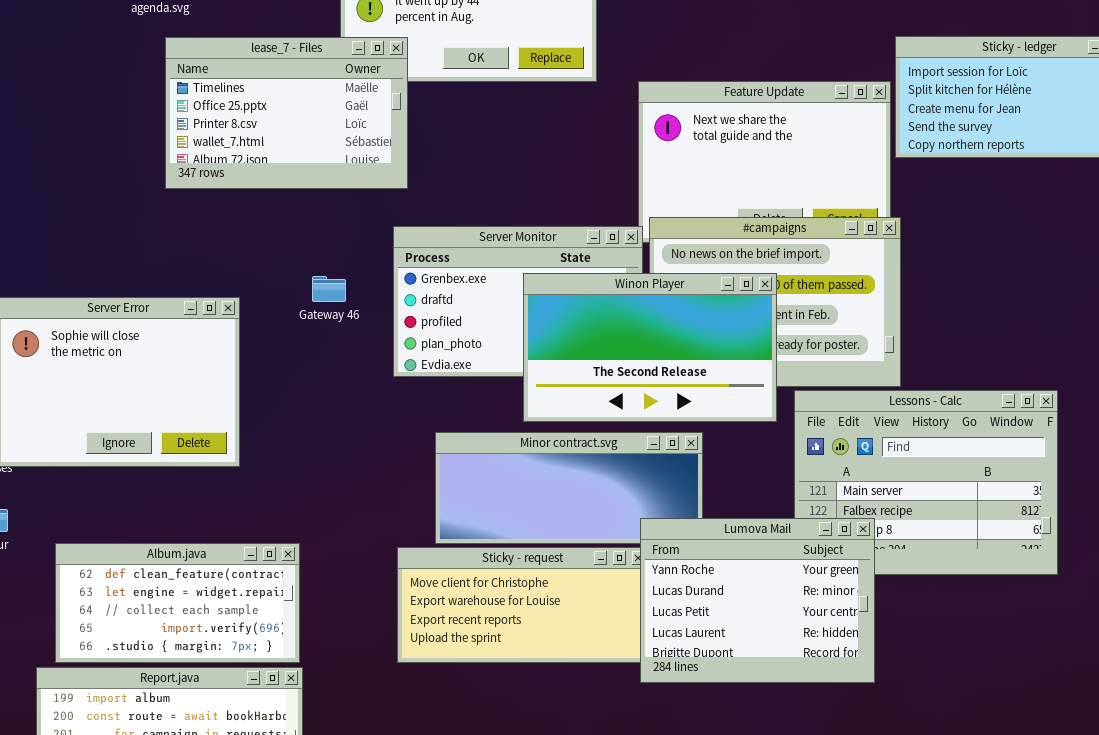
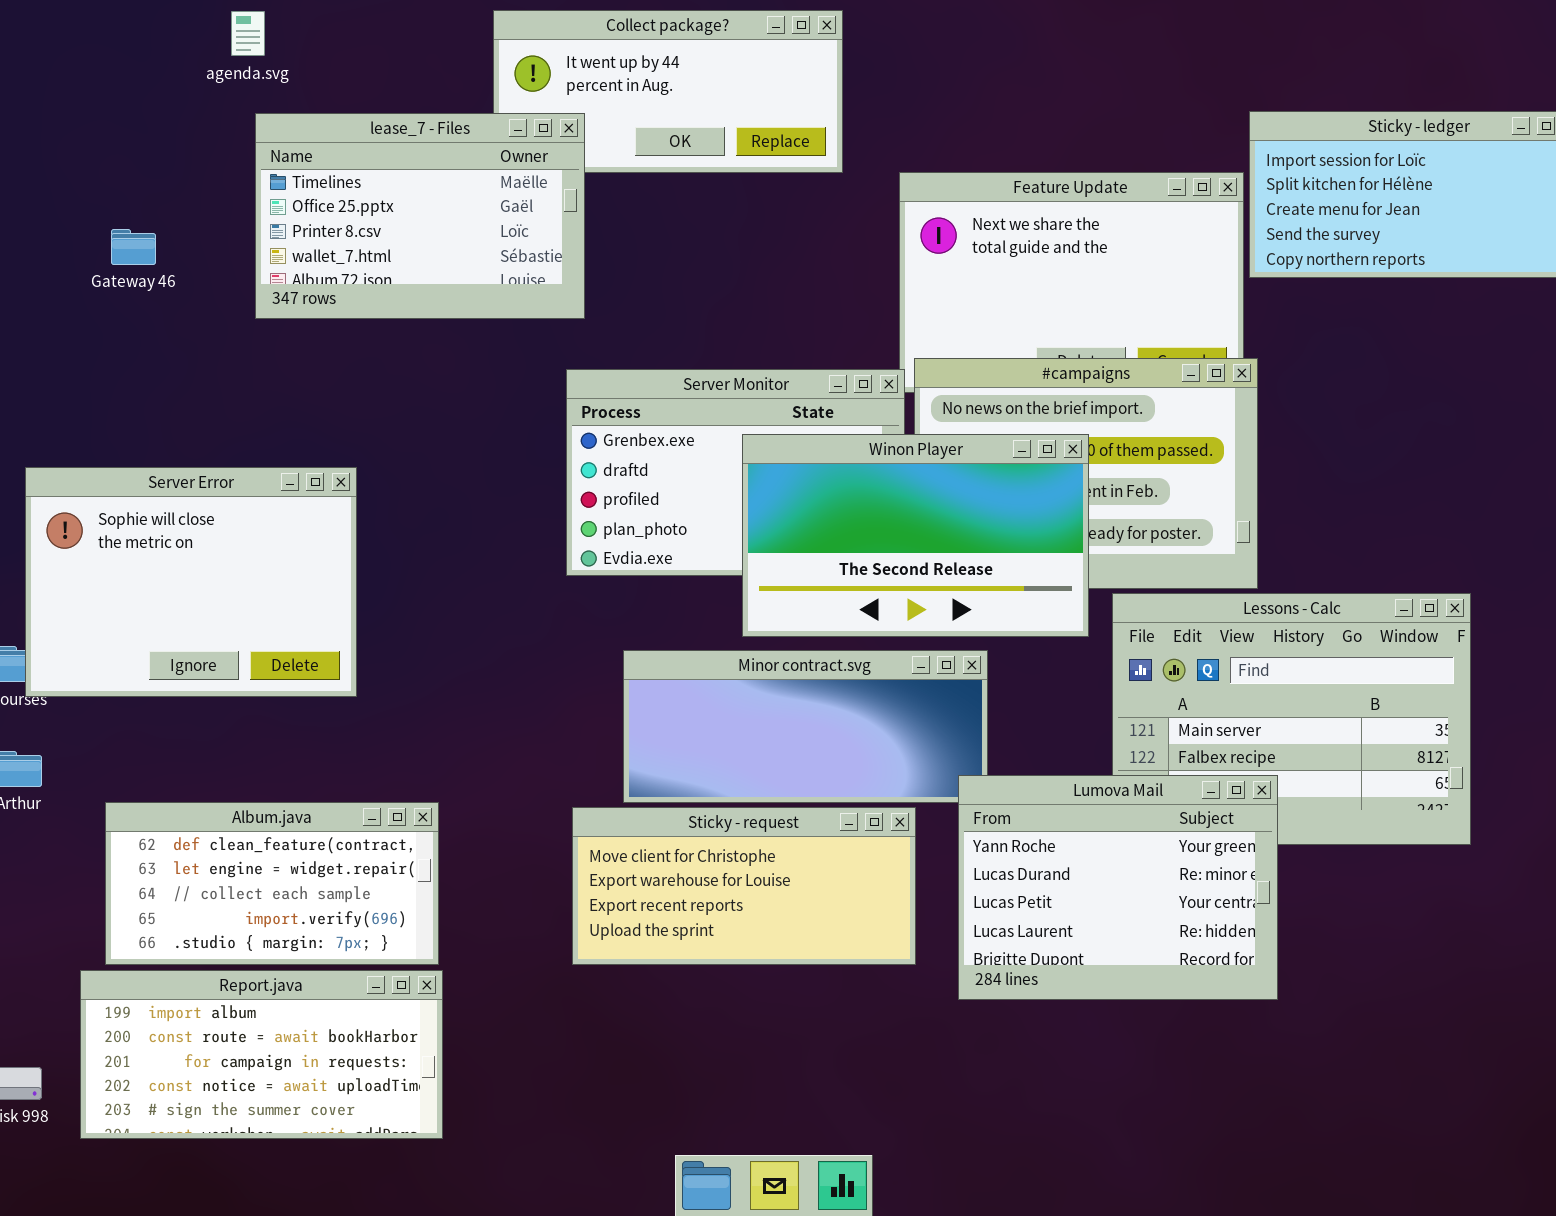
Gateway 46: [312,276,346,302] -> [111,229,156,265], moved
Lumova Mail: [640,518,875,683] -> [958,775,1278,1000], moved

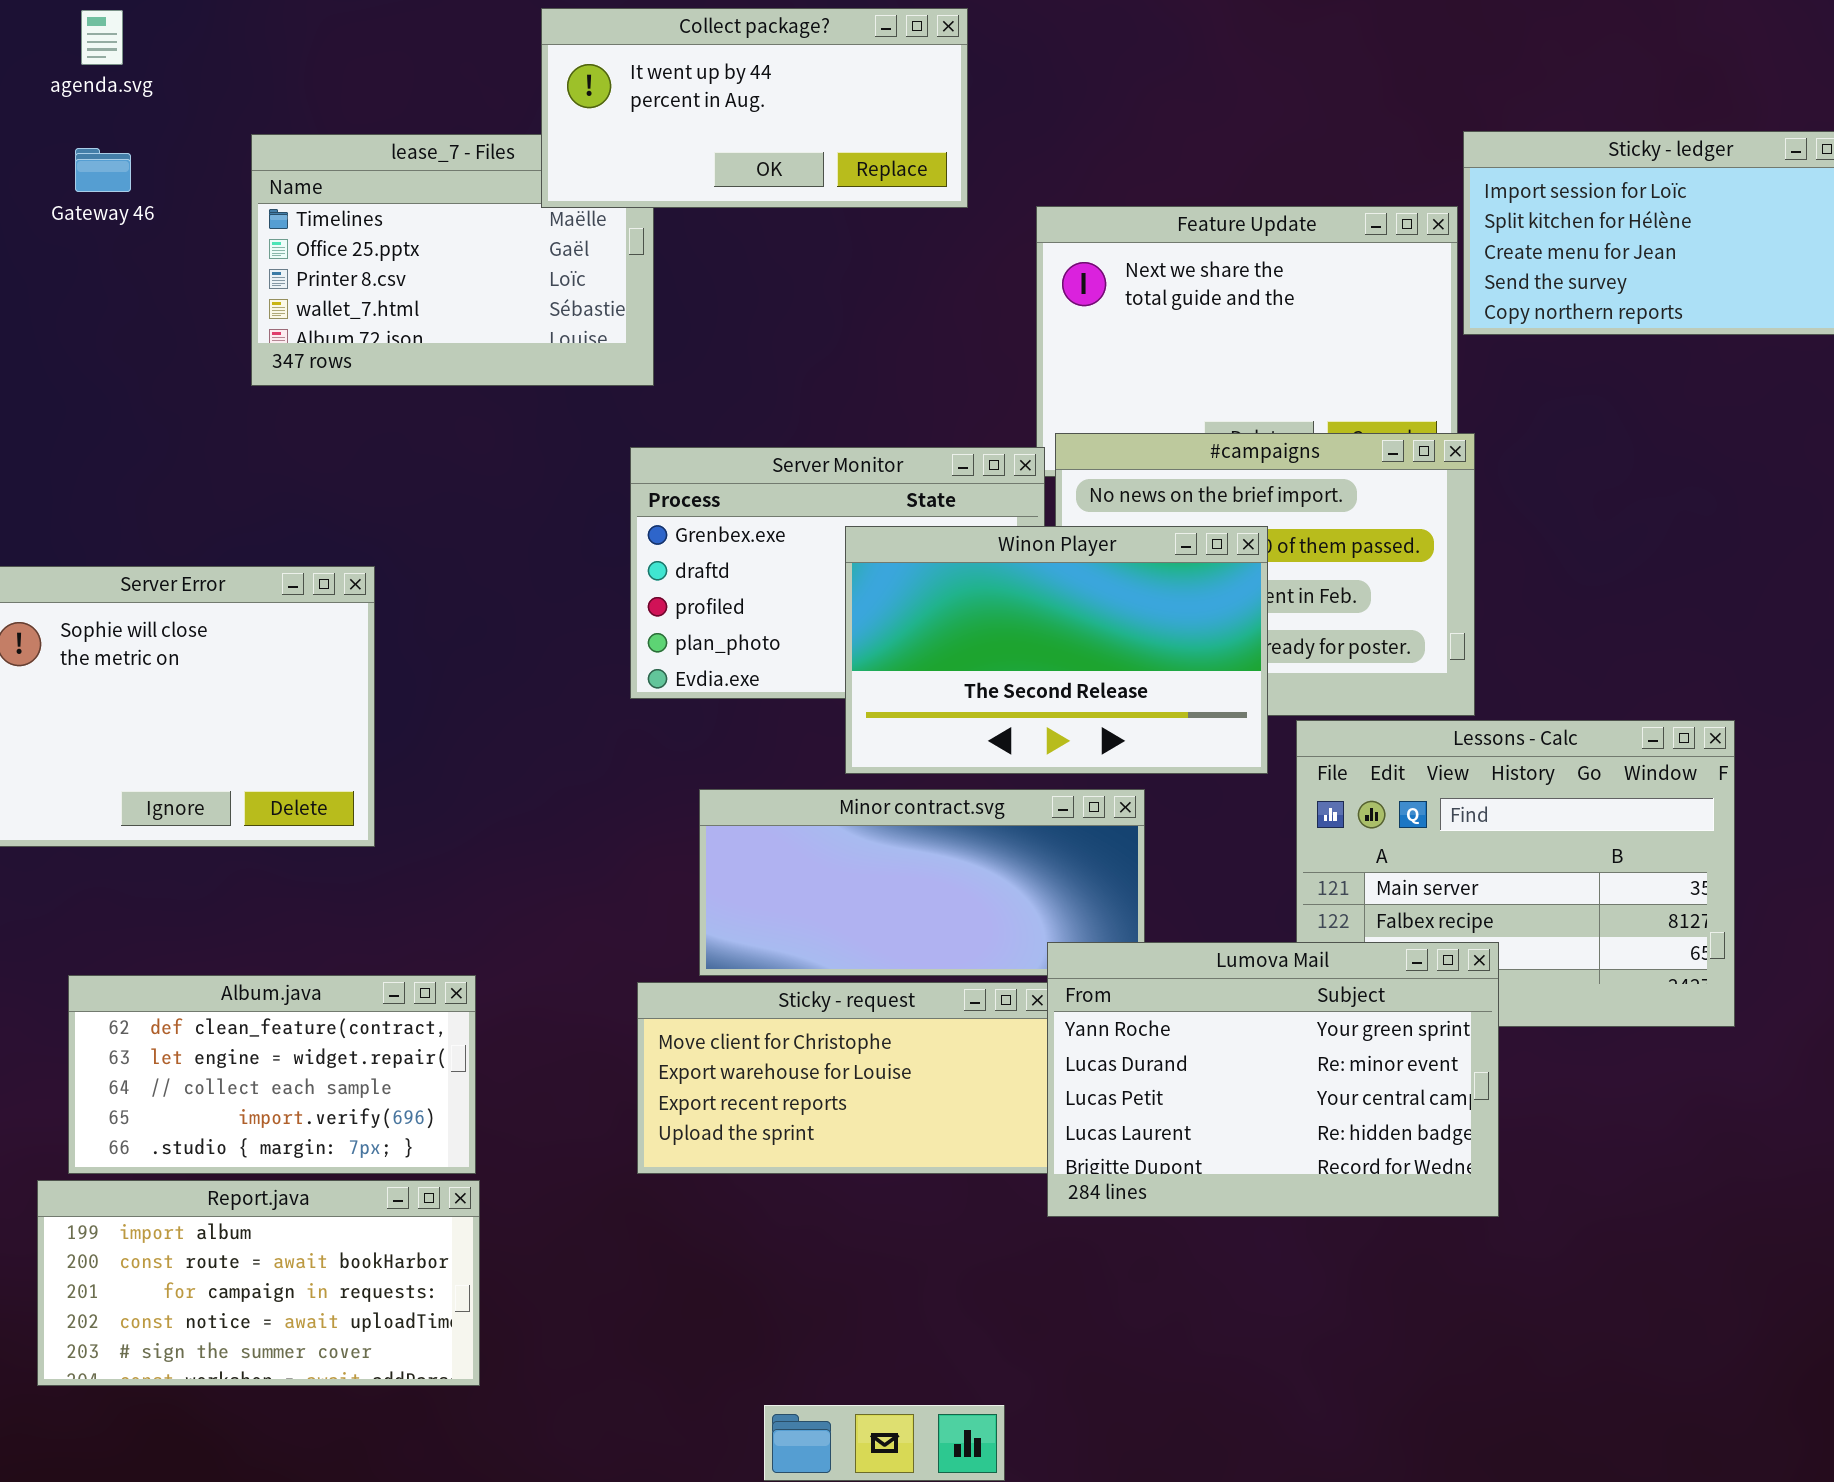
Collect package?: [493,10,843,173] -> [541,8,968,208], raised
agenda.svg: [231,11,265,56] -> [81,10,123,65], moved
Gateway 46: [111,229,156,265] -> [75,148,131,192], moved
Lumova Mail: [958,775,1278,1000] -> [1047,942,1499,1217], resized

